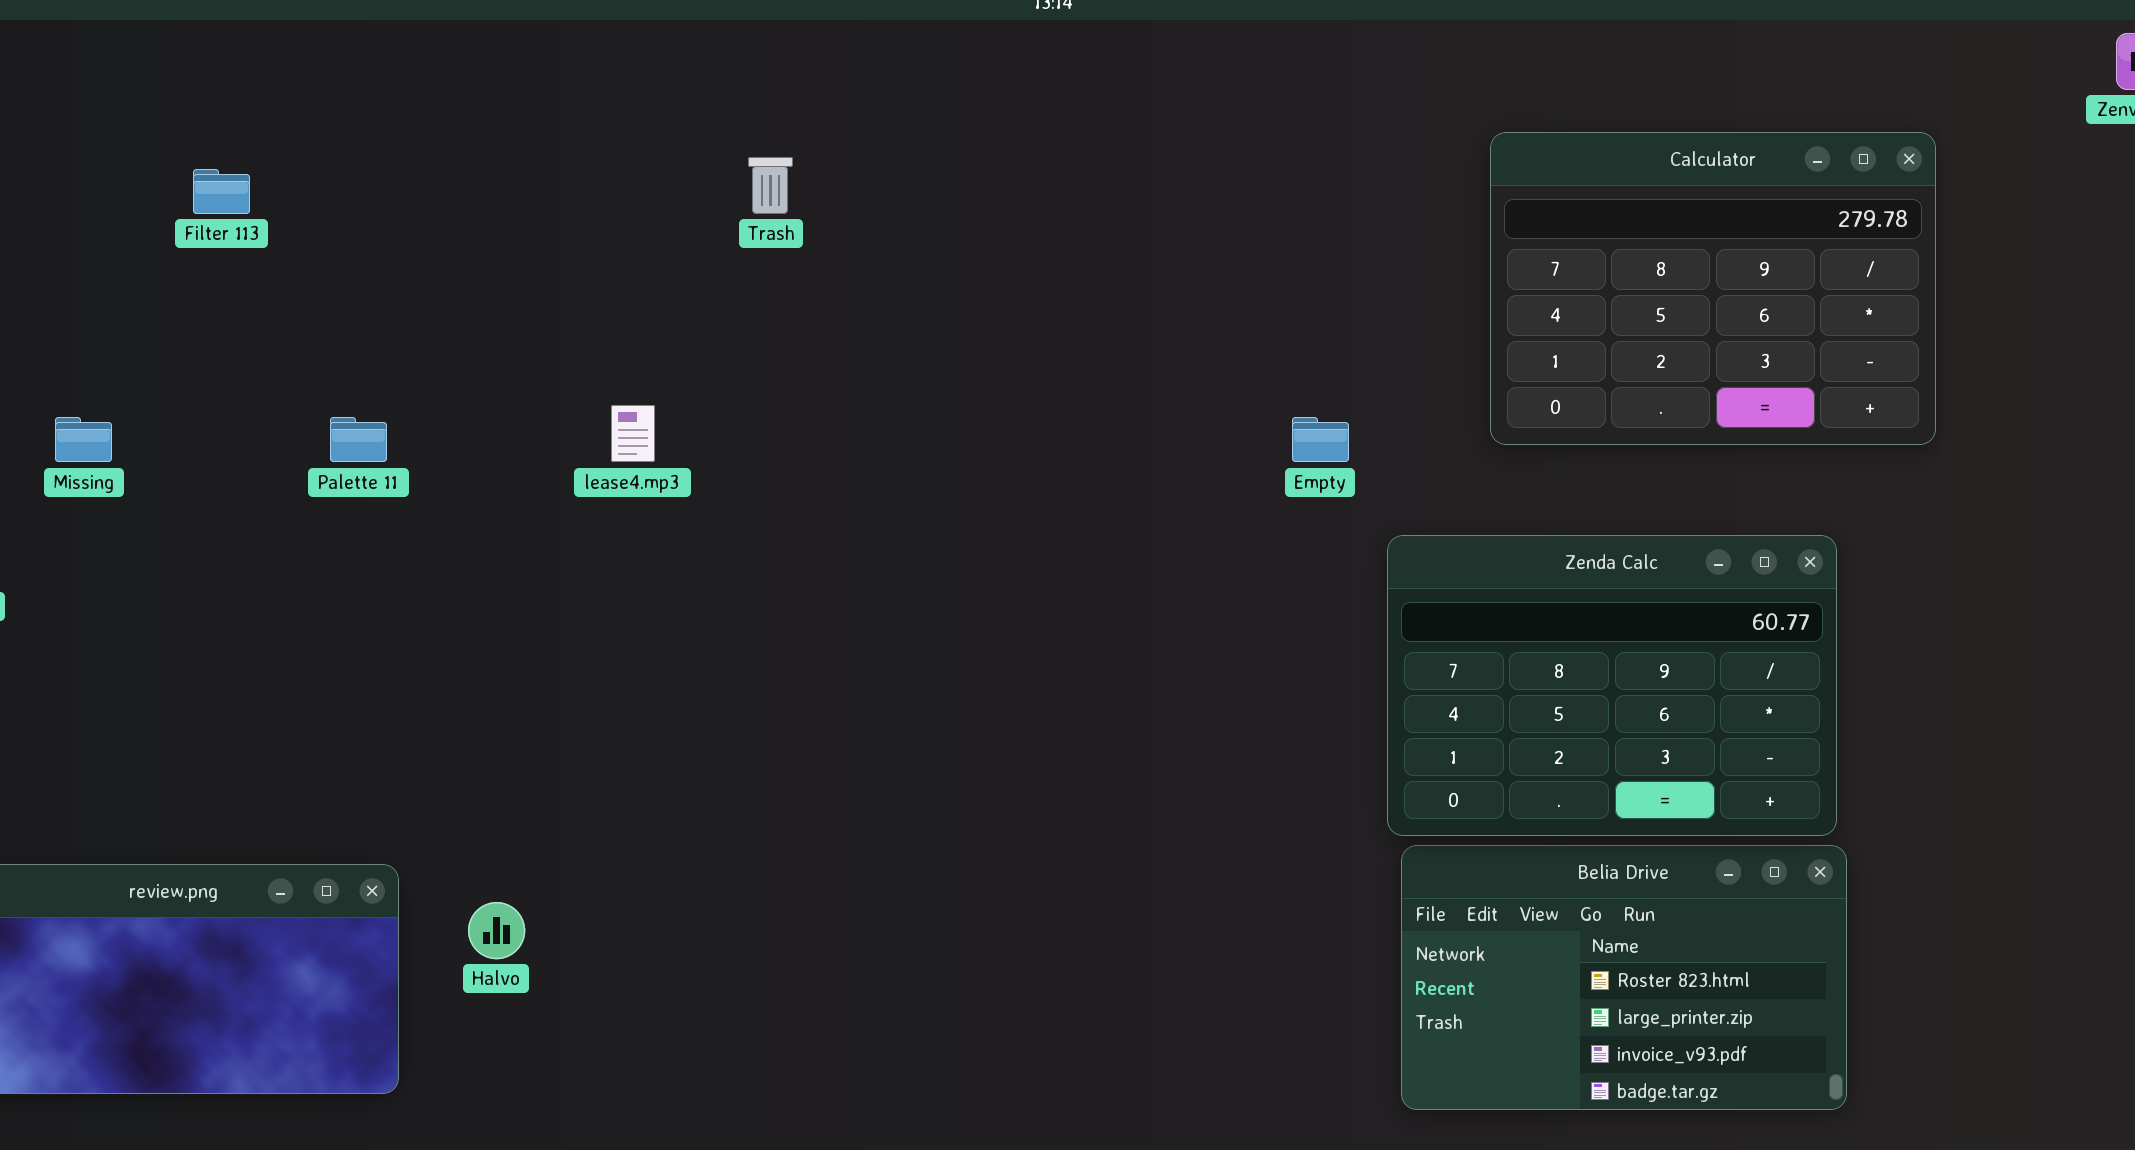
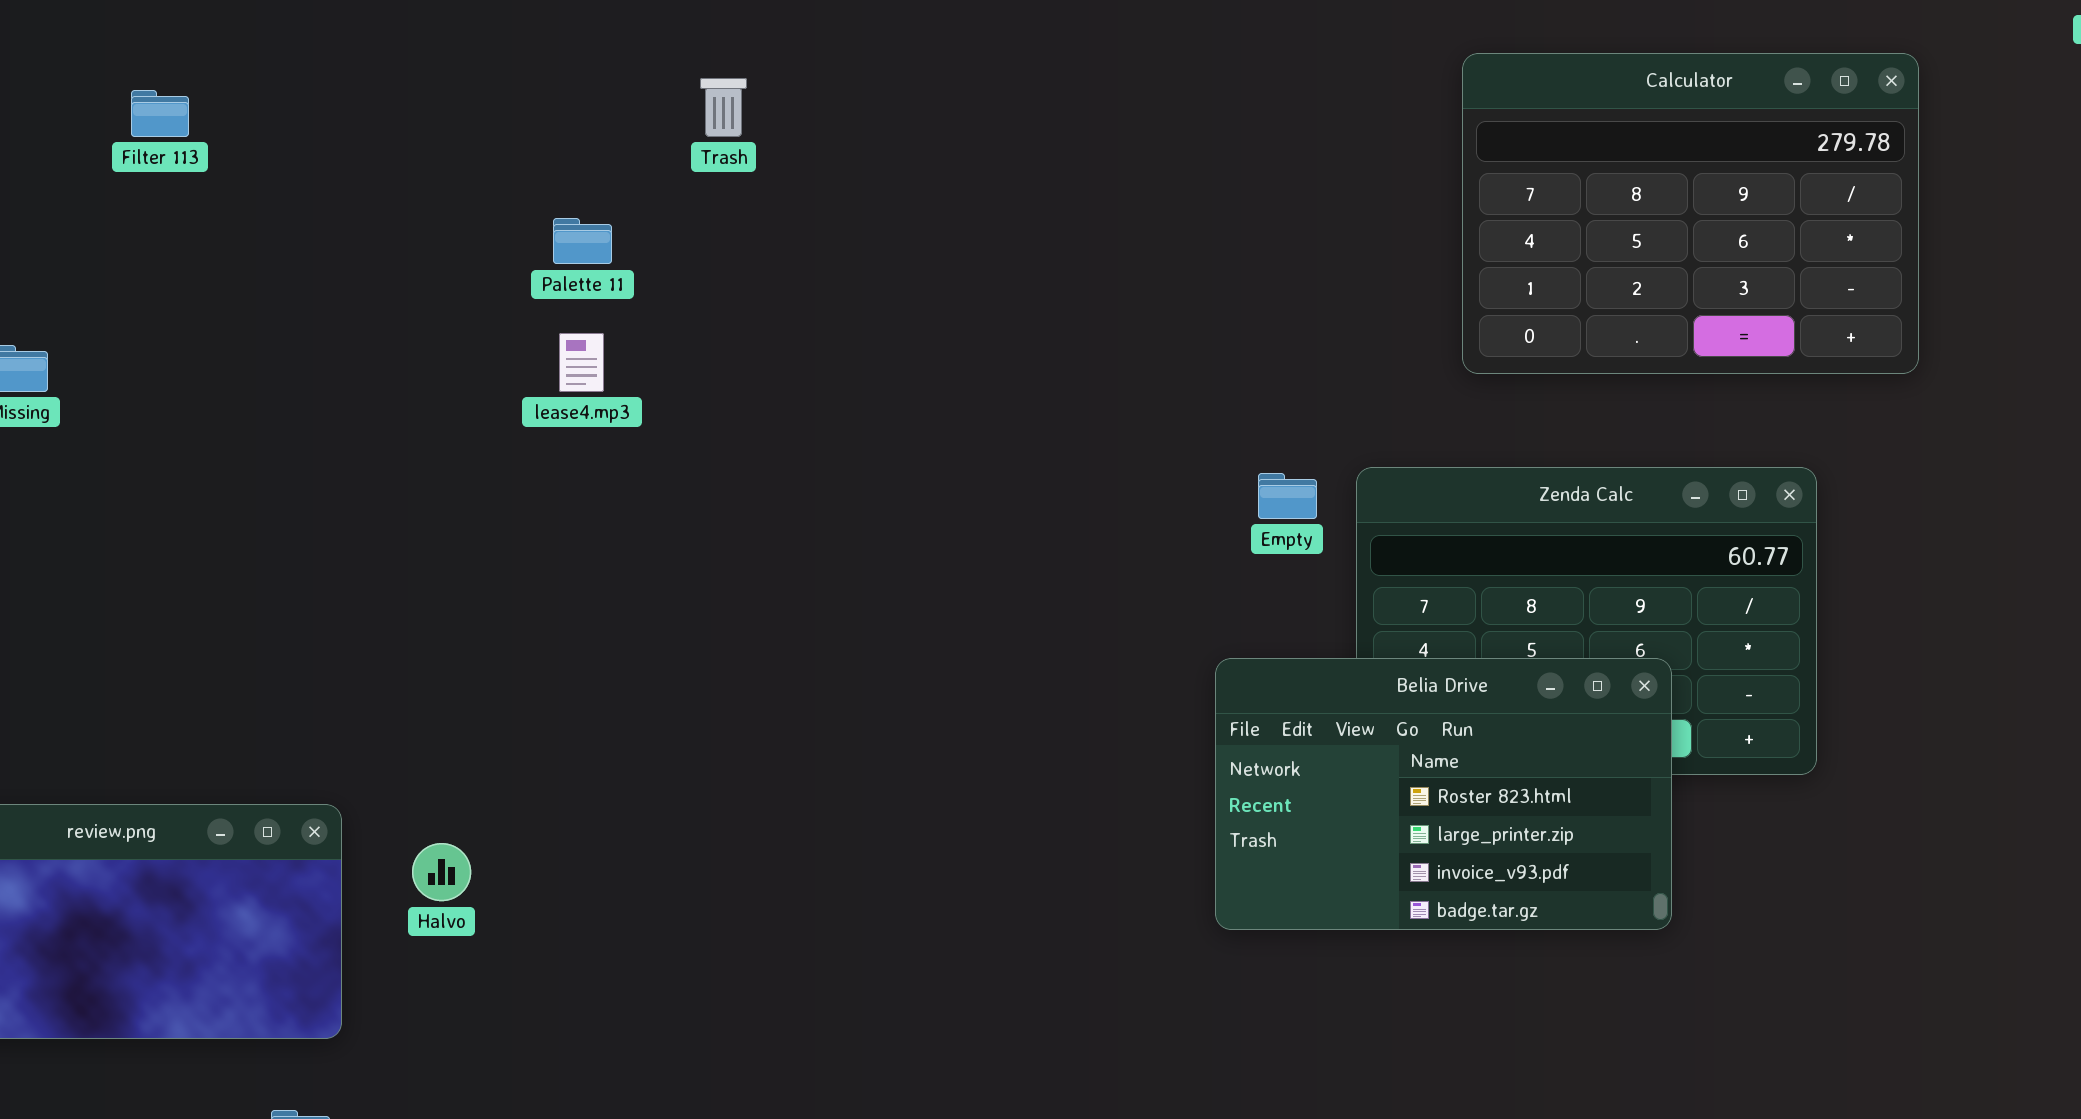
Palette 11: [330,417,387,462] -> [553,218,612,264], moved
Empty: [1292,417,1349,462] -> [1258,473,1317,519], moved
Belia Drive: [1401,845,1847,1110] -> [1215,658,1672,930], moved

